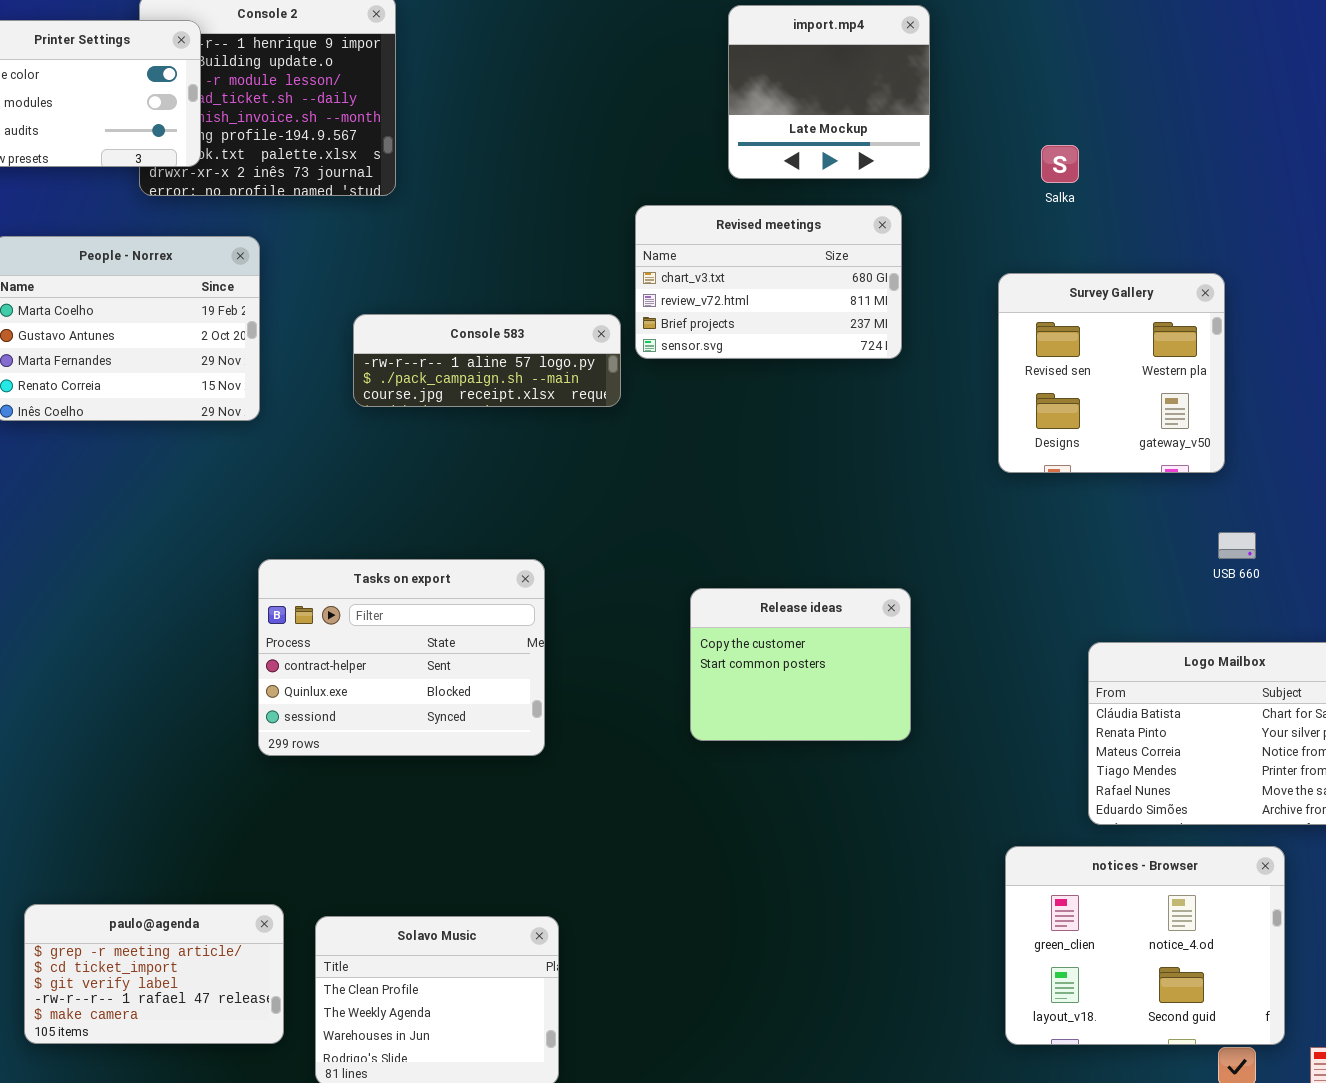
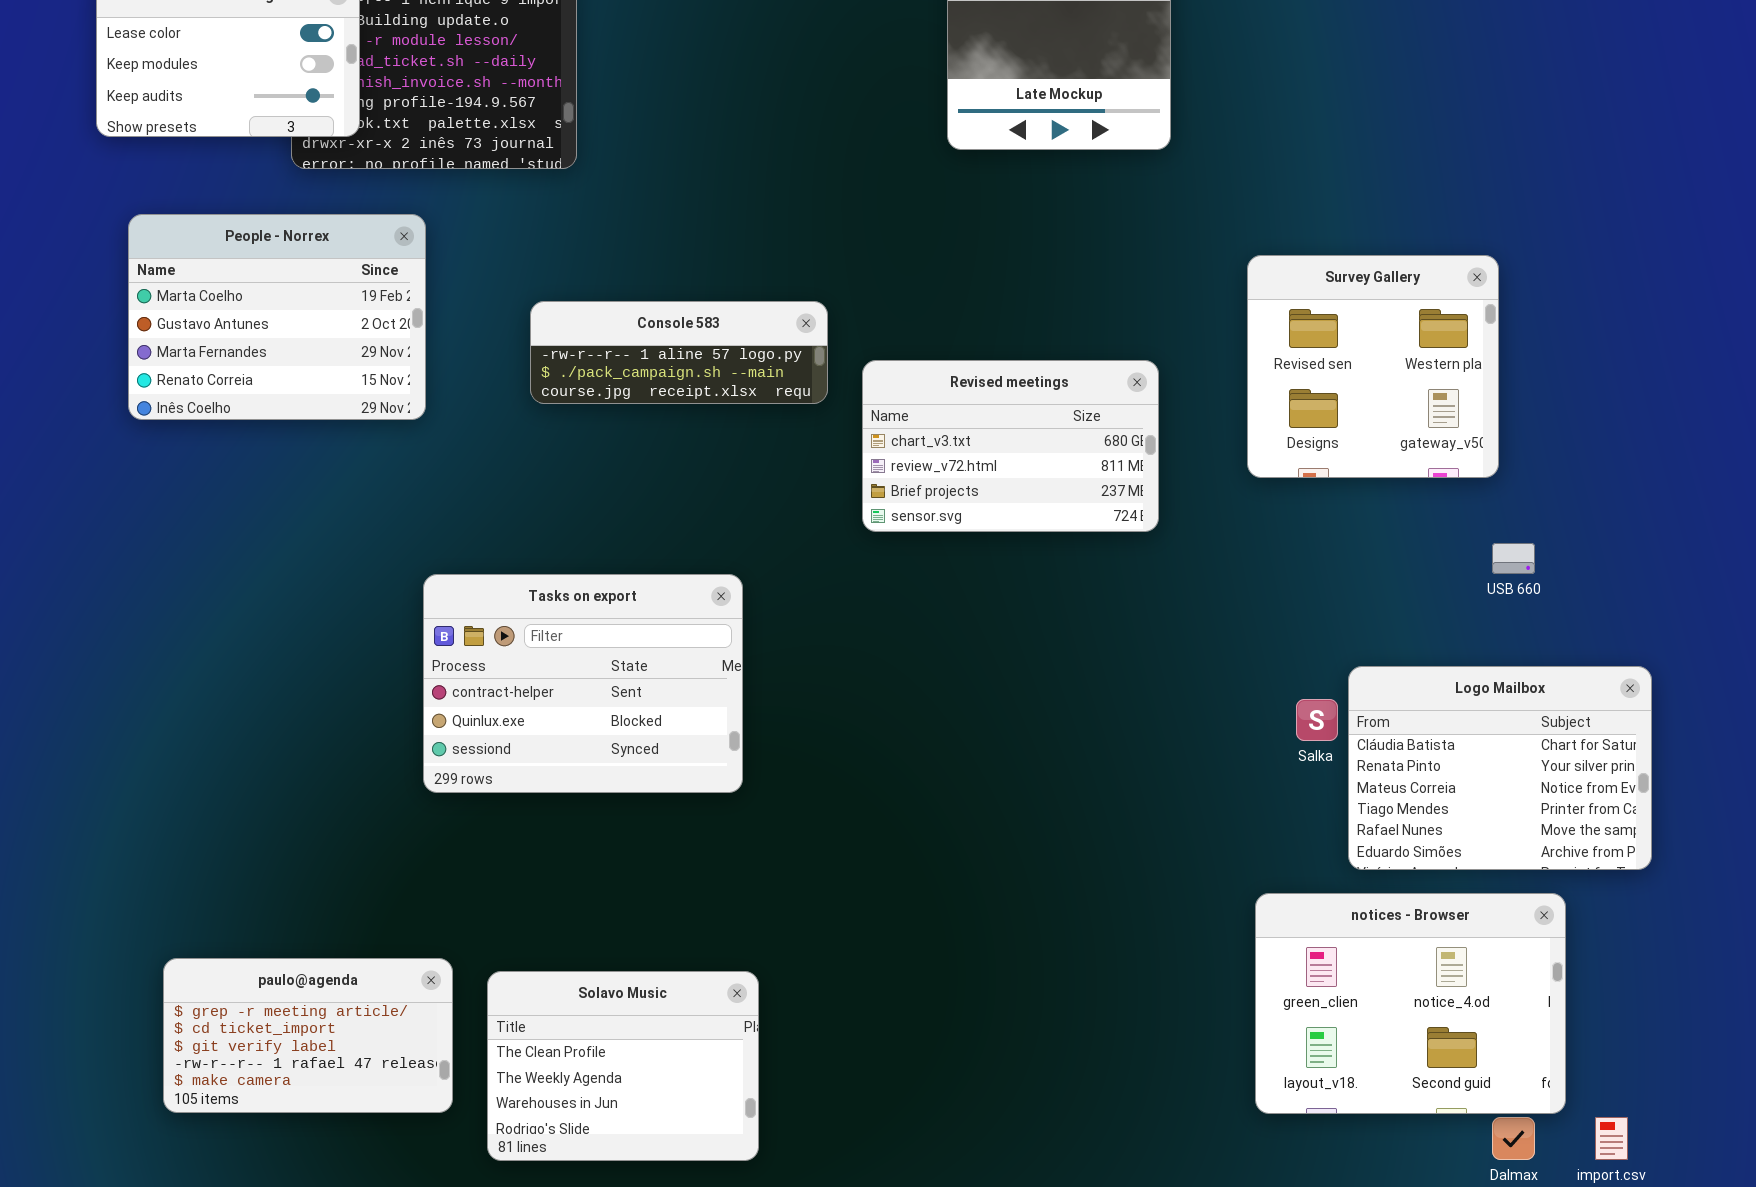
Salka: [1041,145,1079,183] -> [1296,699,1338,741], moved
Revised meetings: [635,205,902,359] -> [862,360,1159,532], moved
Release ideas: [690,588,911,741] -> none, closed

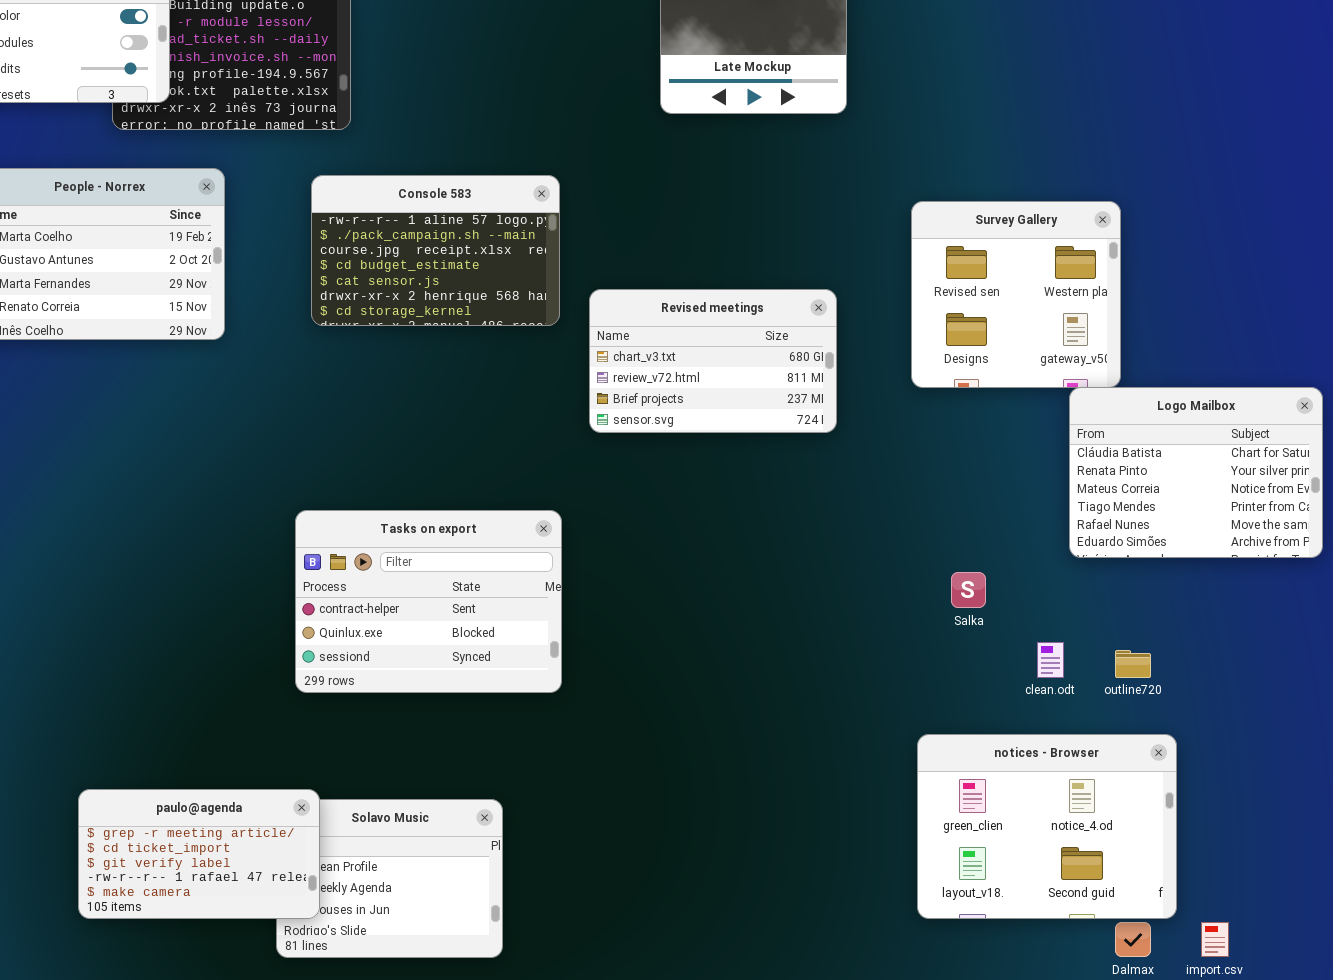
Console 583: [530,301,828,404] -> [311,175,560,326], resized
Tasks on export: [423,574,743,793] -> [295,510,562,693], moved
Logo Mailbox: [1348,666,1652,870] -> [1069,387,1323,558], moved
paulo@agenda: [163,958,453,1113] -> [78,789,320,919], moved

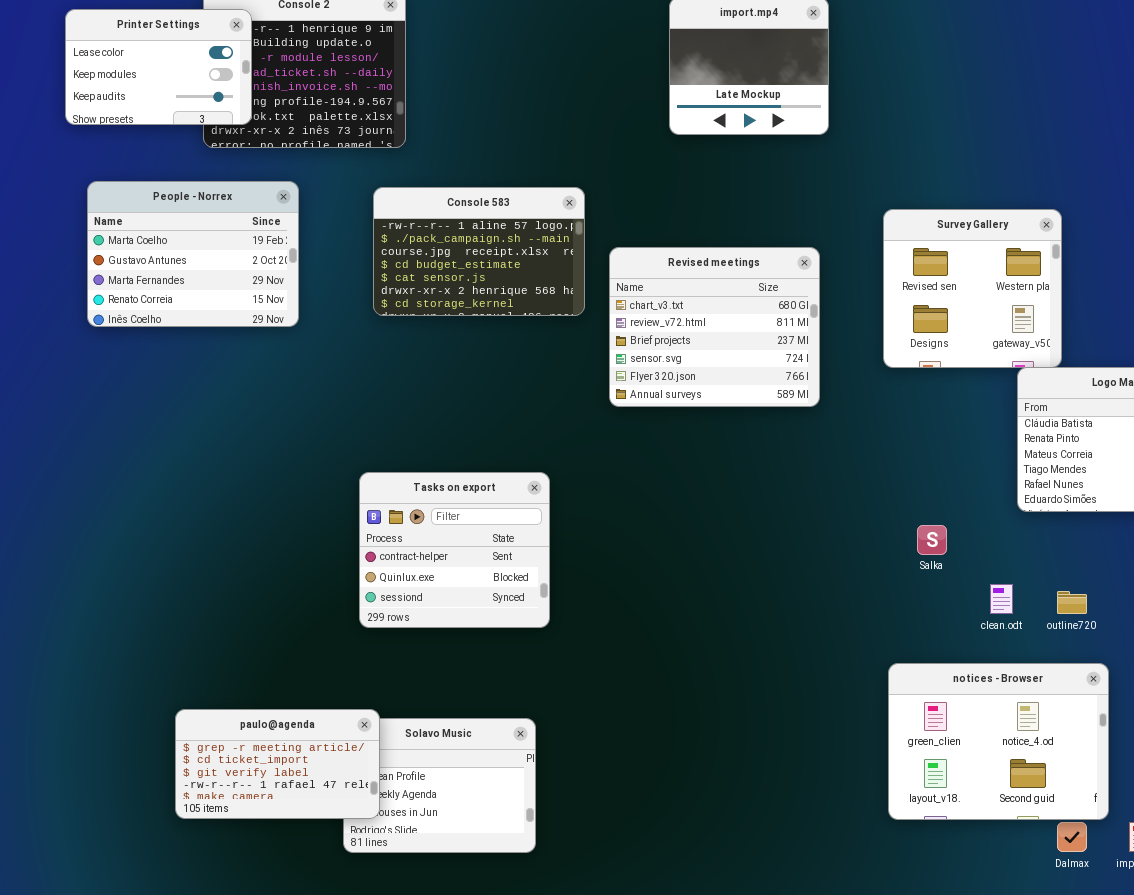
Revised meetings: [589,289,837,433] -> [609,247,820,407], resized
Tasks on export: [295,510,562,693] -> [359,472,550,628], resized

